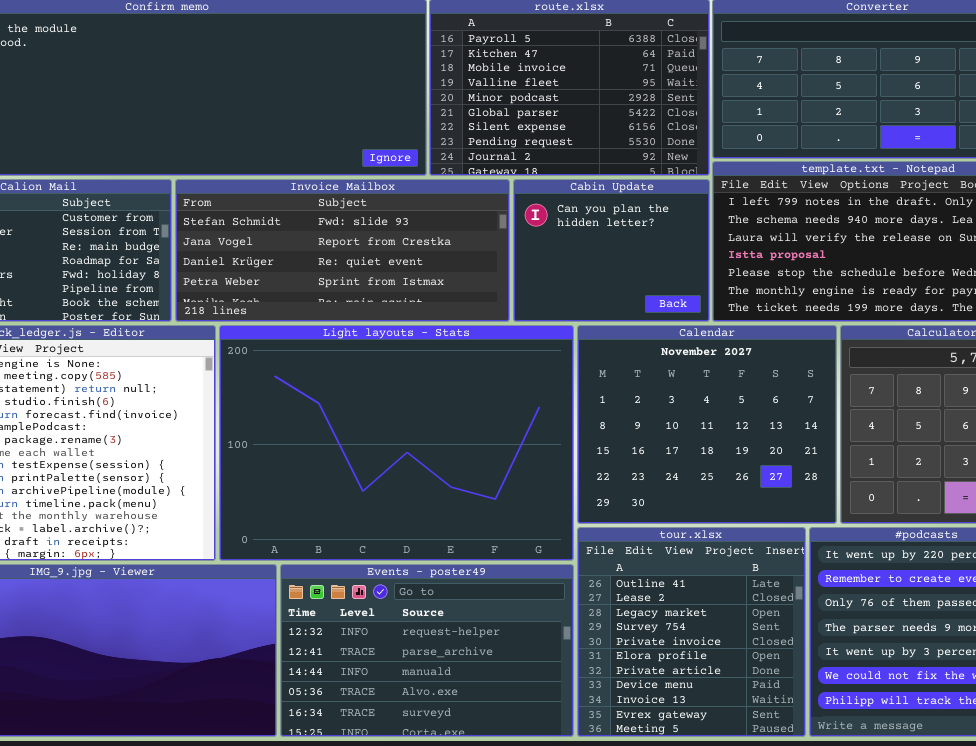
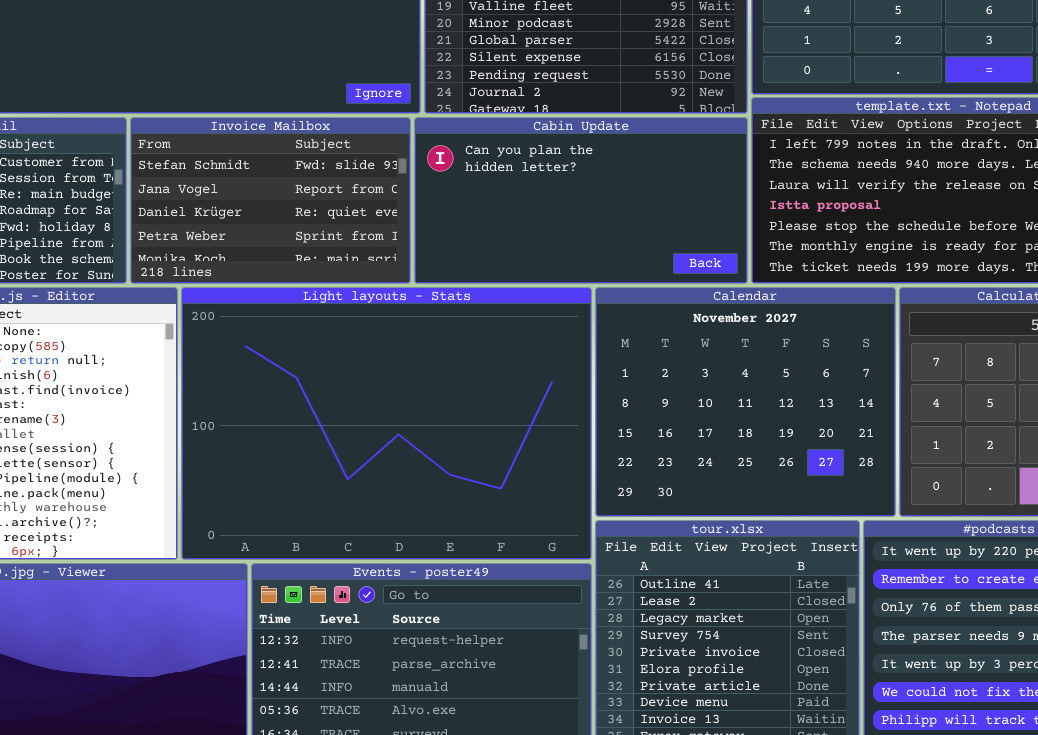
Invoice Mailbox: [175,179,510,322] -> [130,117,411,284], resized
Cabin Update: [513,179,710,322] -> [414,117,748,284], resized

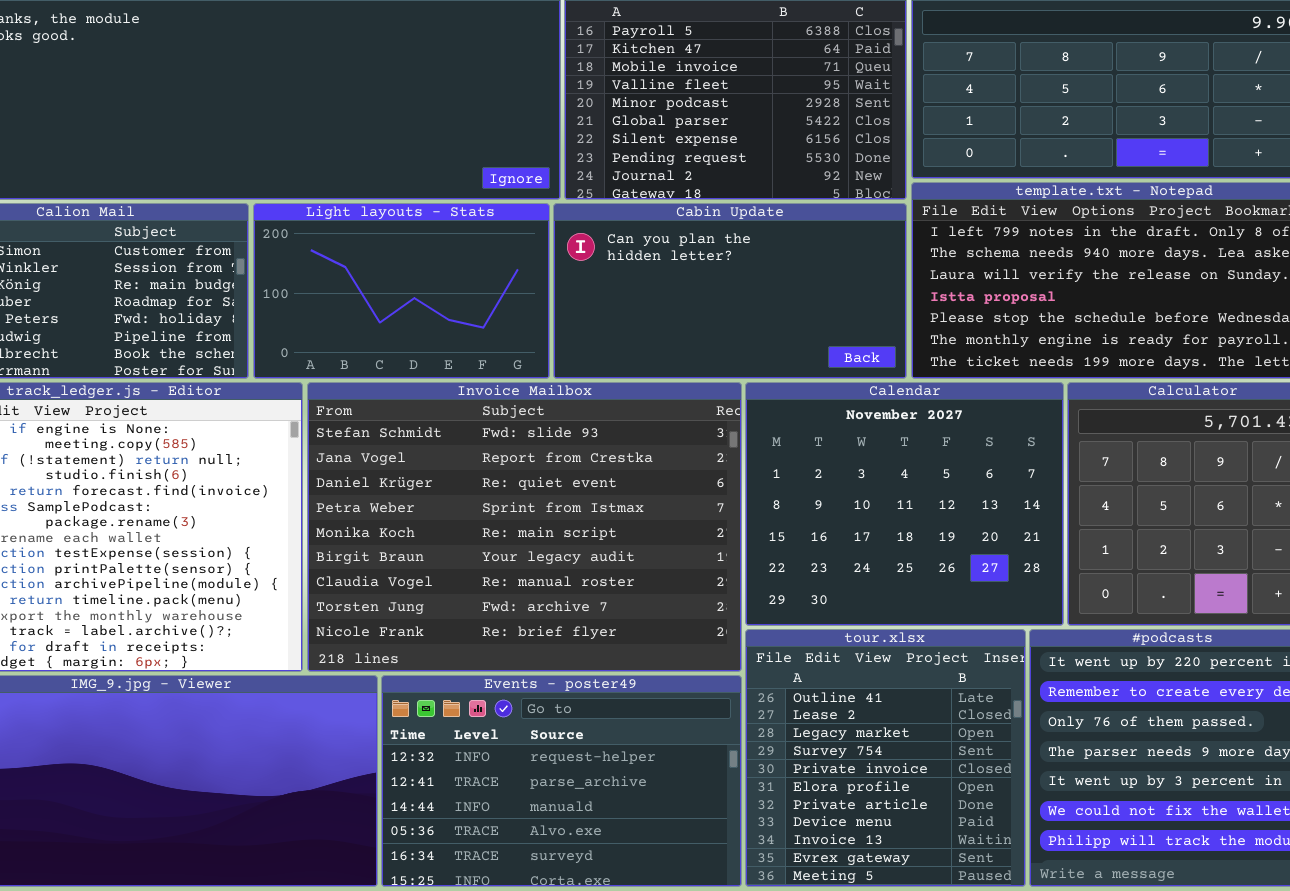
Invoice Mailbox: [130,117,411,284] -> [307,382,742,672], moved, resized
Light layouts - Stats: [181,287,592,560] -> [253,203,550,379], moved, resized

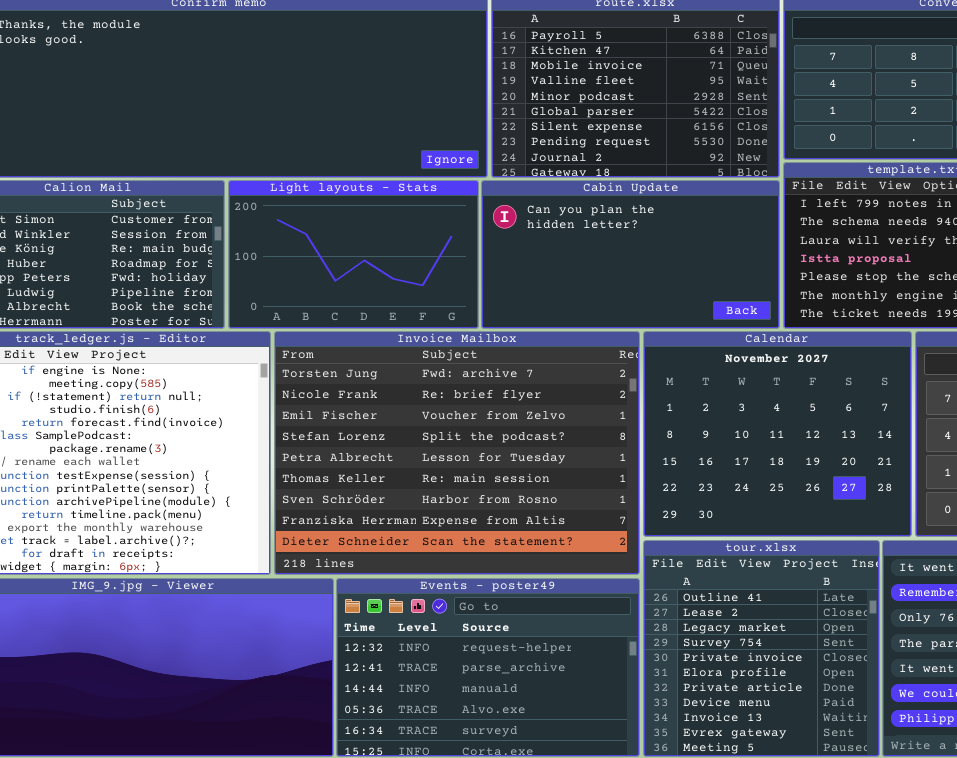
Invoice Mailbox: [307,382,742,672] -> [274,331,640,575], scrolled down 7 rows

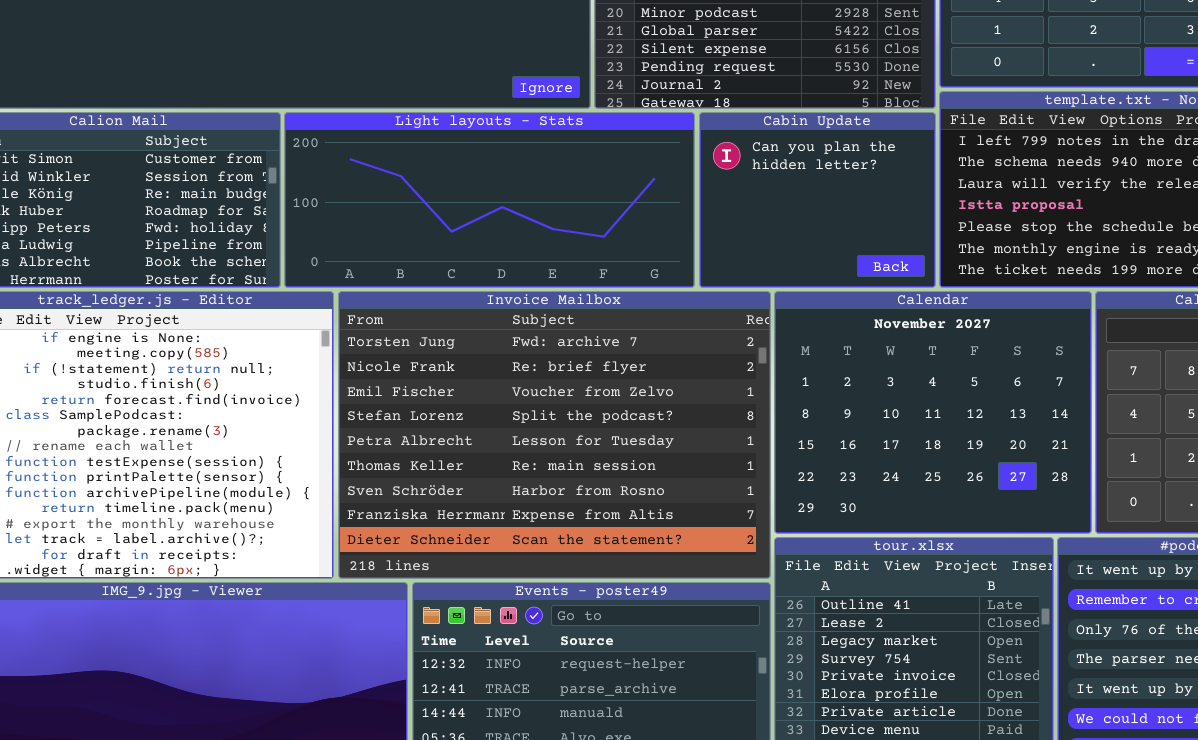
Light layouts - Stats: [228,180,479,329] -> [284,112,695,288], resized
Cabin Update: [481,180,780,329] -> [699,112,936,288], resized

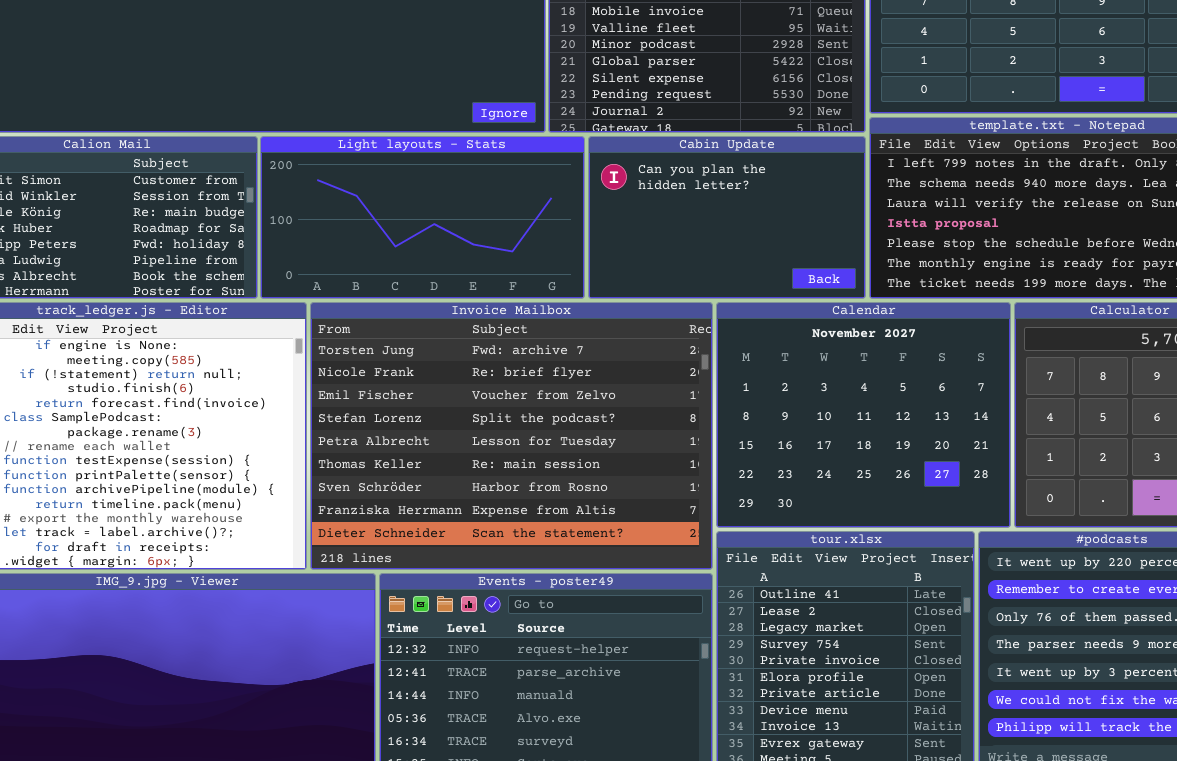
Light layouts - Stats: [284,112,695,288] -> [260,136,585,299], resized
Cabin Update: [699,112,936,288] -> [588,136,866,299], resized

